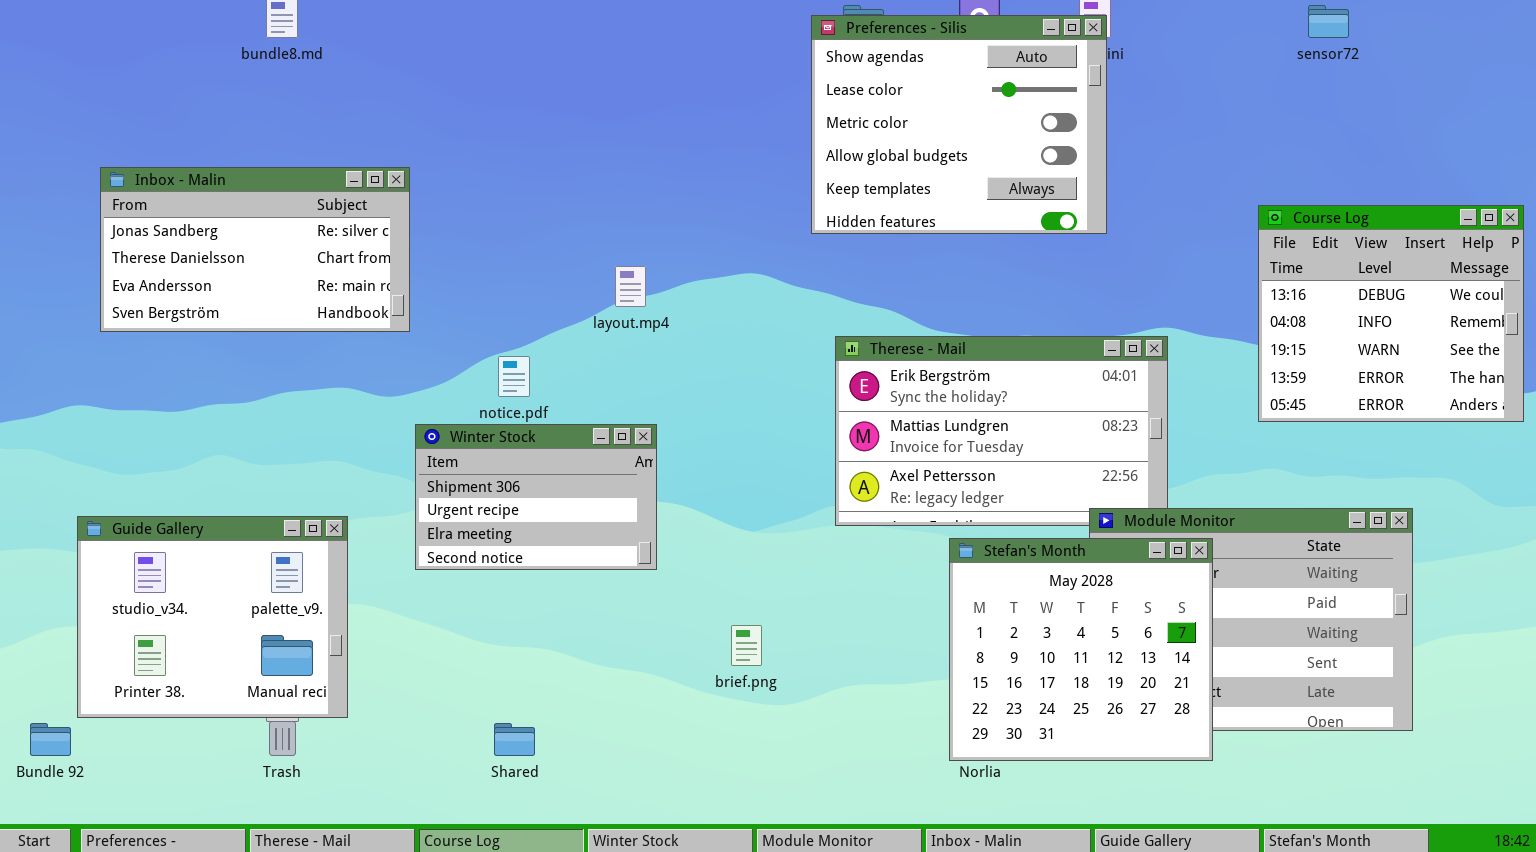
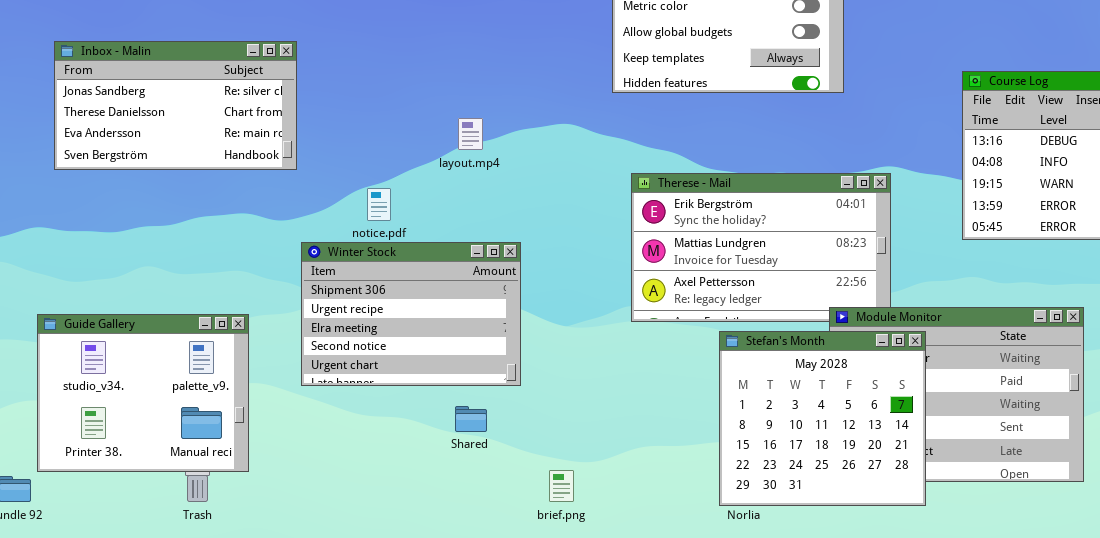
Winter Stock: [415,424,657,570] -> [301,242,521,386], resized
brief.png: [731,625,762,666] -> [549,470,574,502], moved
Shared: [494,723,535,756] -> [455,406,487,432], moved

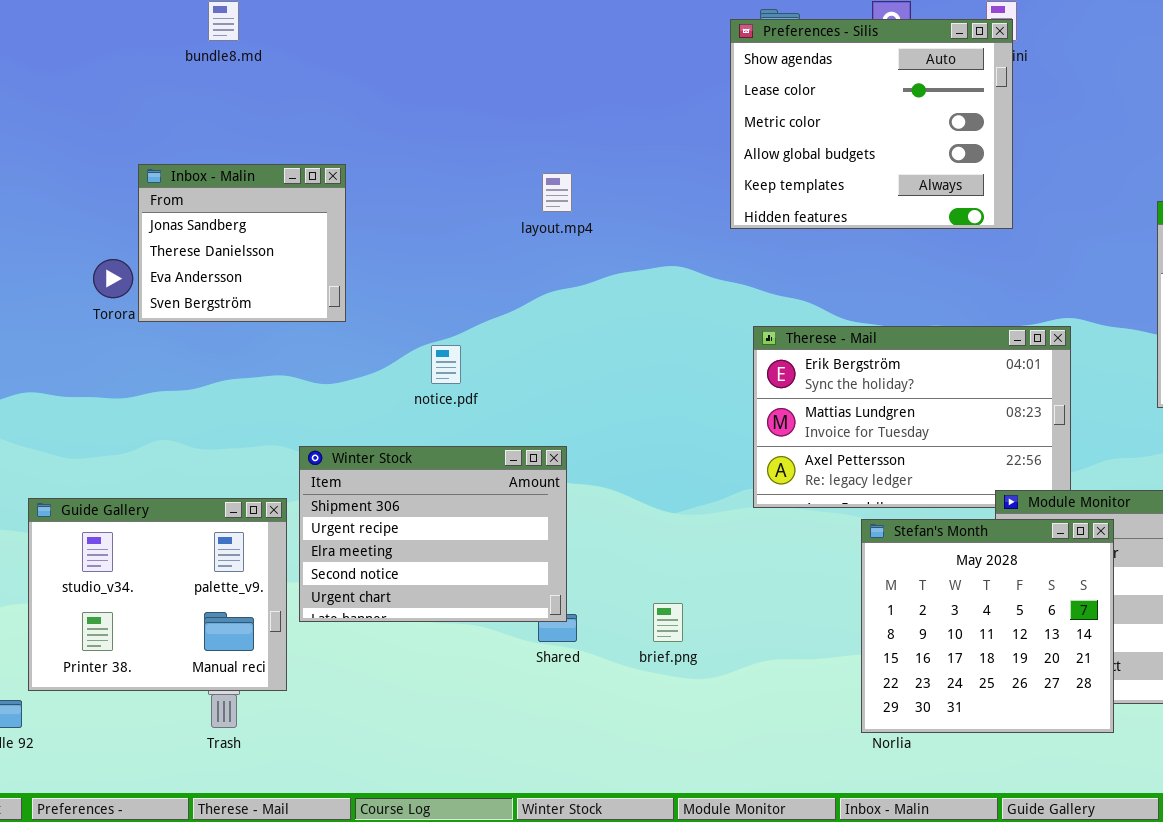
Inbox - Malin: [54,41,297,170] -> [138,164,346,322], resized
layout.mp4: [458,118,483,150] -> [542,173,572,212], moved
Winter Stock: [301,242,521,386] -> [299,446,567,622], moved
brief.png: [549,470,574,502] -> [653,603,683,642], moved

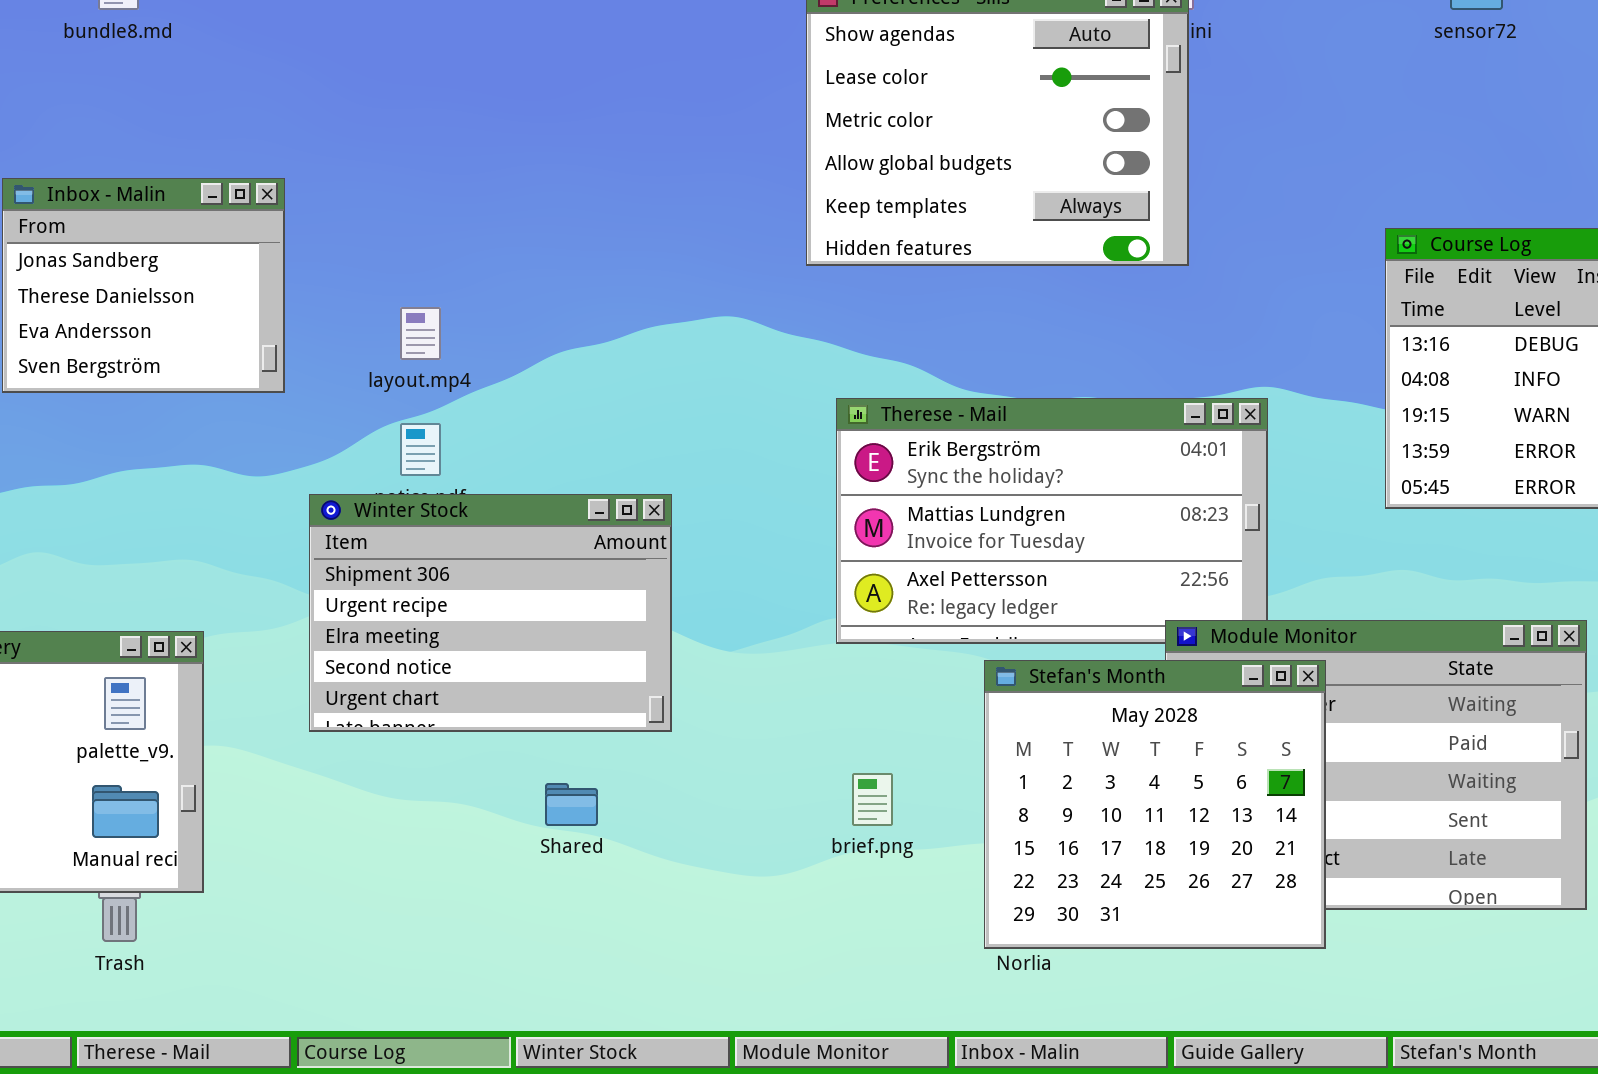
layout.mp4: [542,173,572,212] -> [400,307,441,360], moved
Winter Stock: [299,446,567,622] -> [309,494,672,732], moved
brief.png: [653,603,683,642] -> [852,773,893,826], moved

